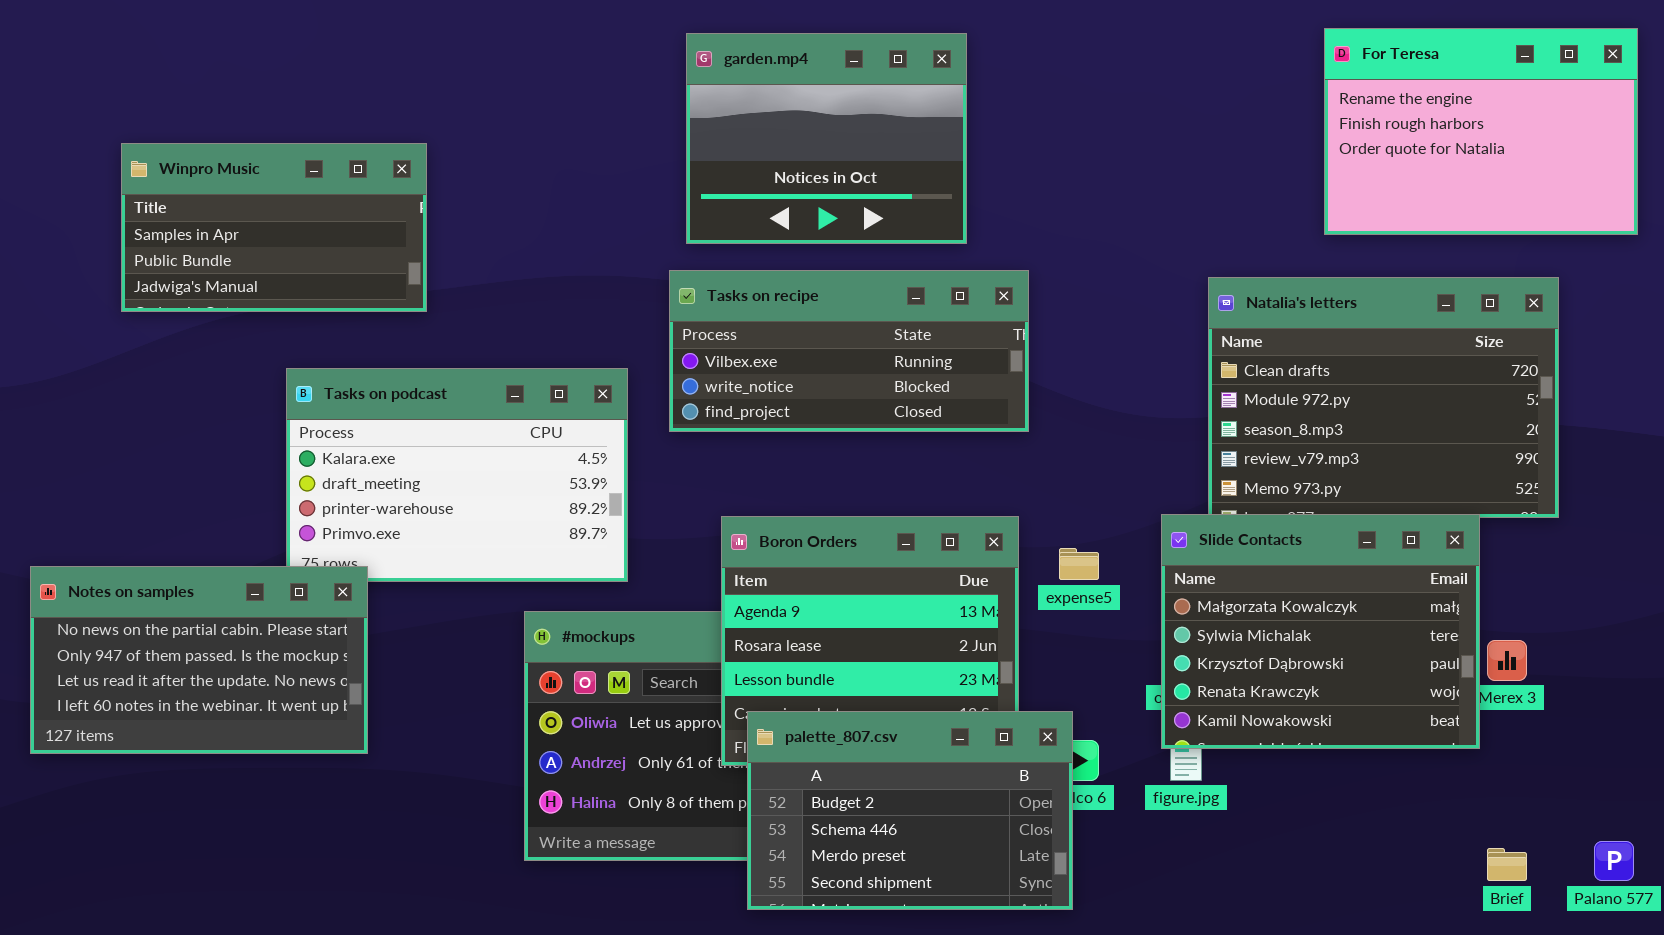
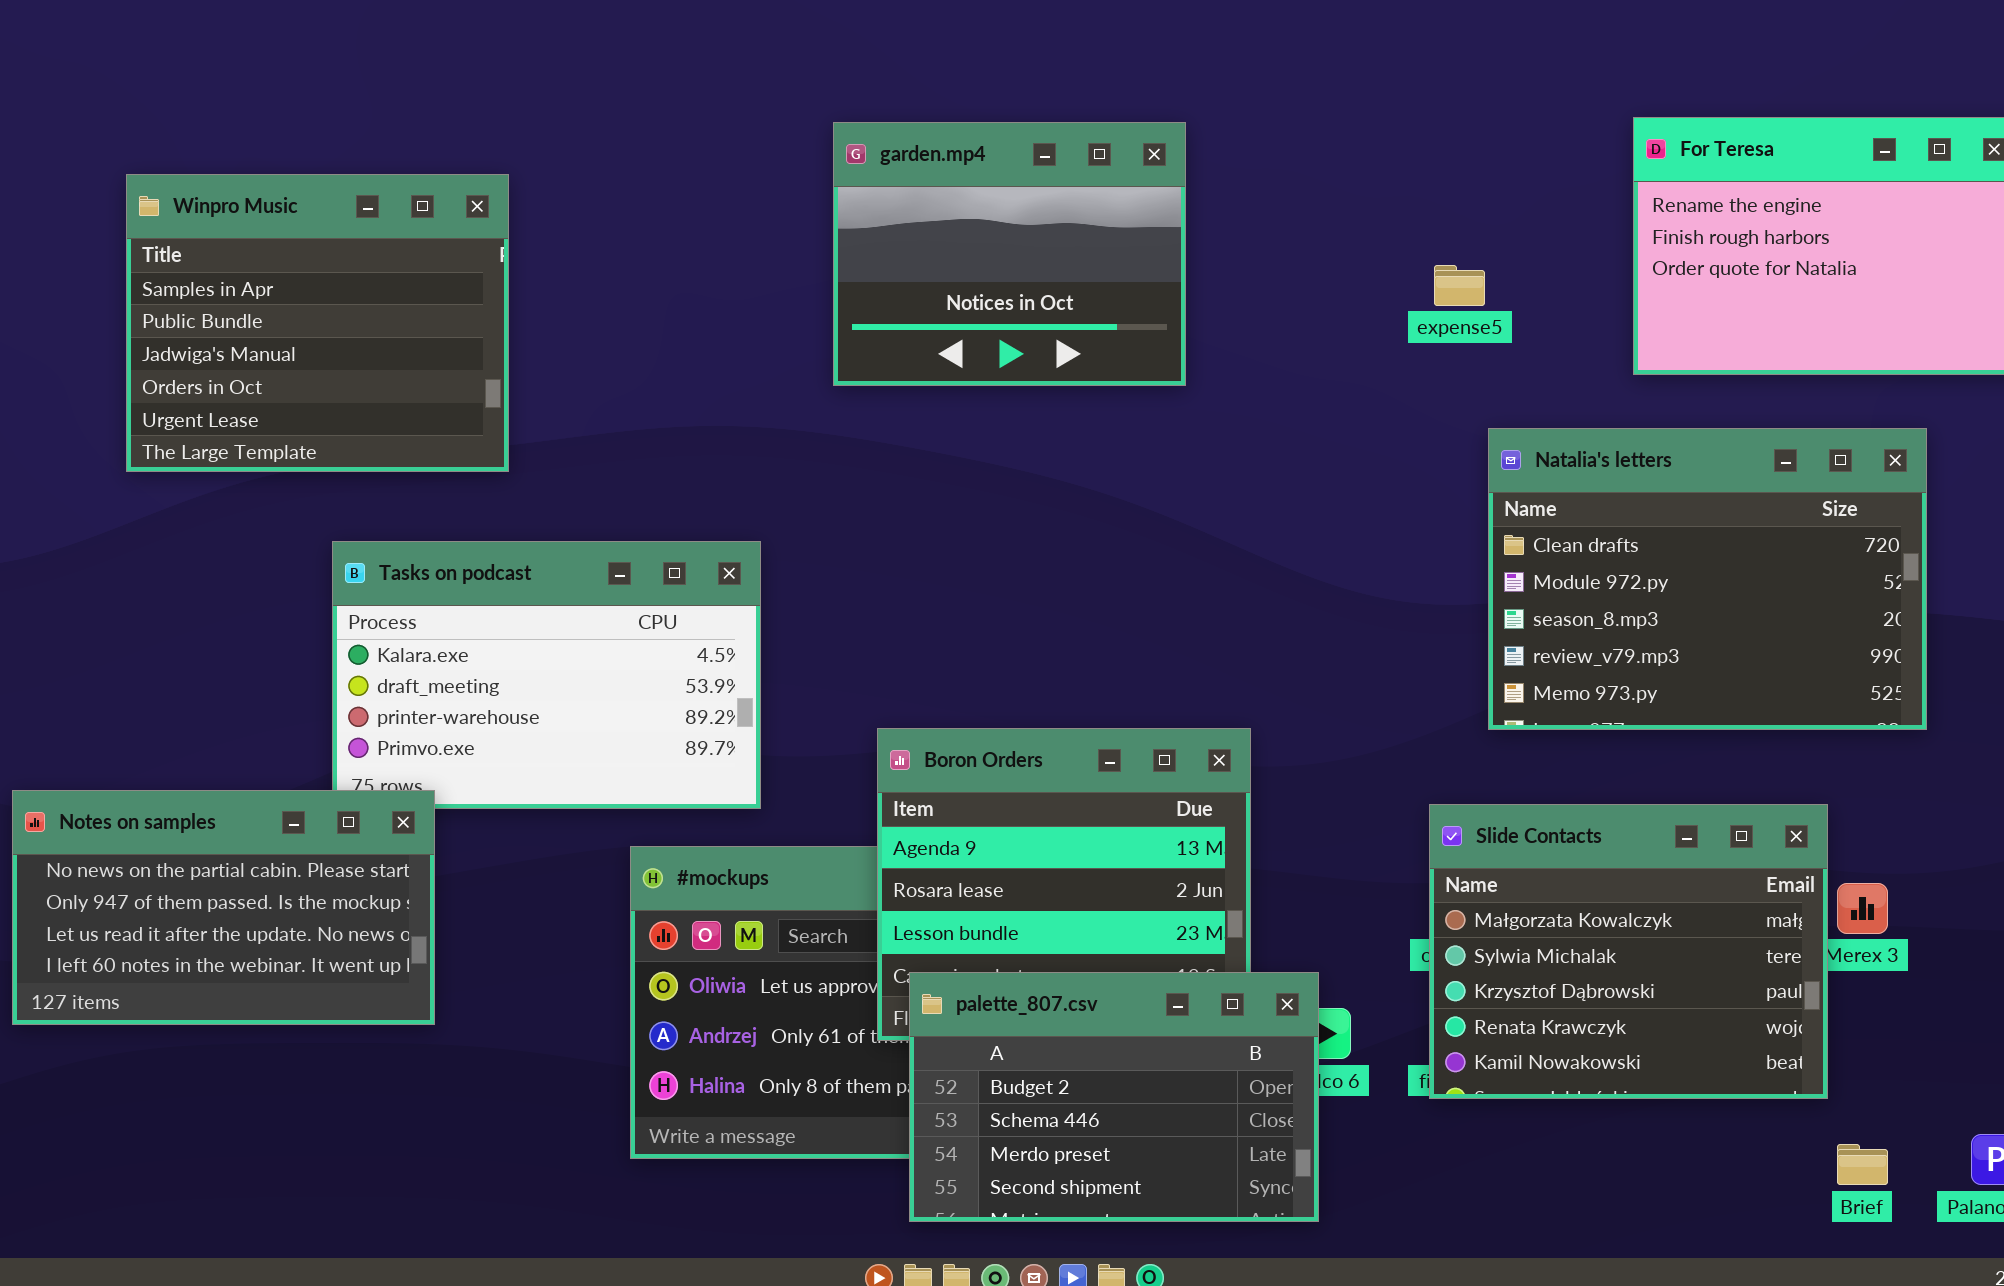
Winpro Music: [121,143,427,312] -> [126,174,509,472], resized
Tasks on recipe: [669,270,1029,432] -> none, closed
Slide Contacts: [1161,514,1480,749] -> [1429,804,1828,1099], moved
expense5: [1059,548,1099,580] -> [1434,265,1485,306], moved

